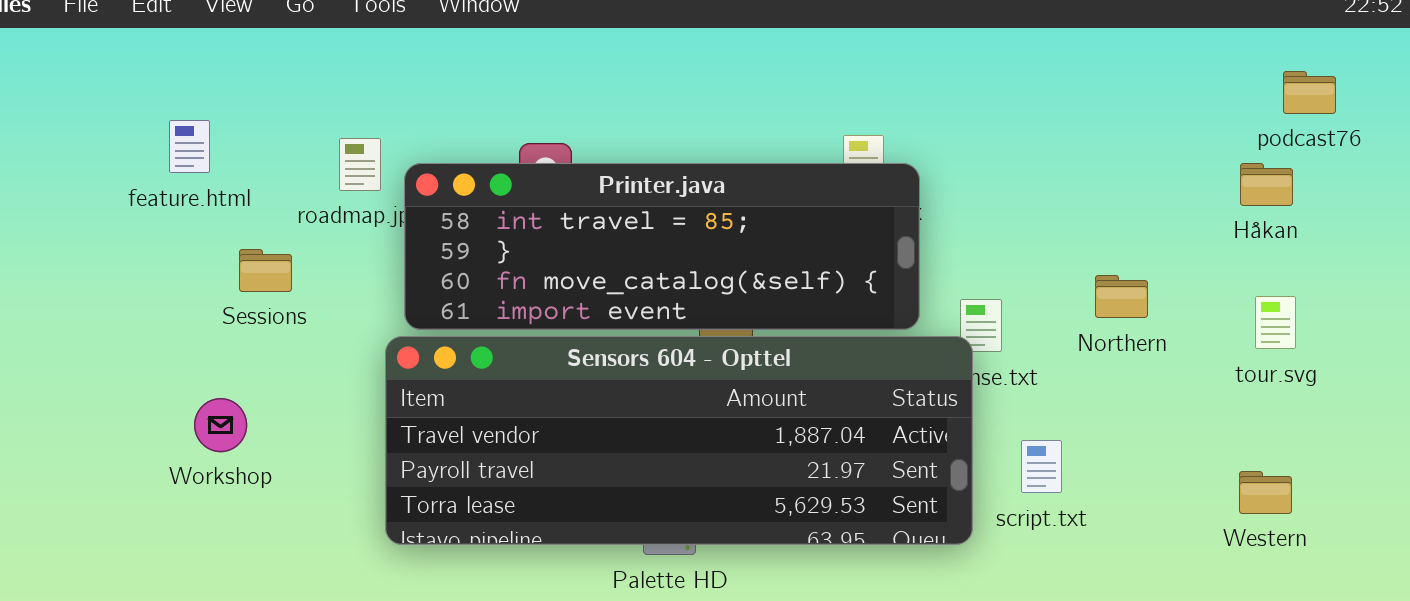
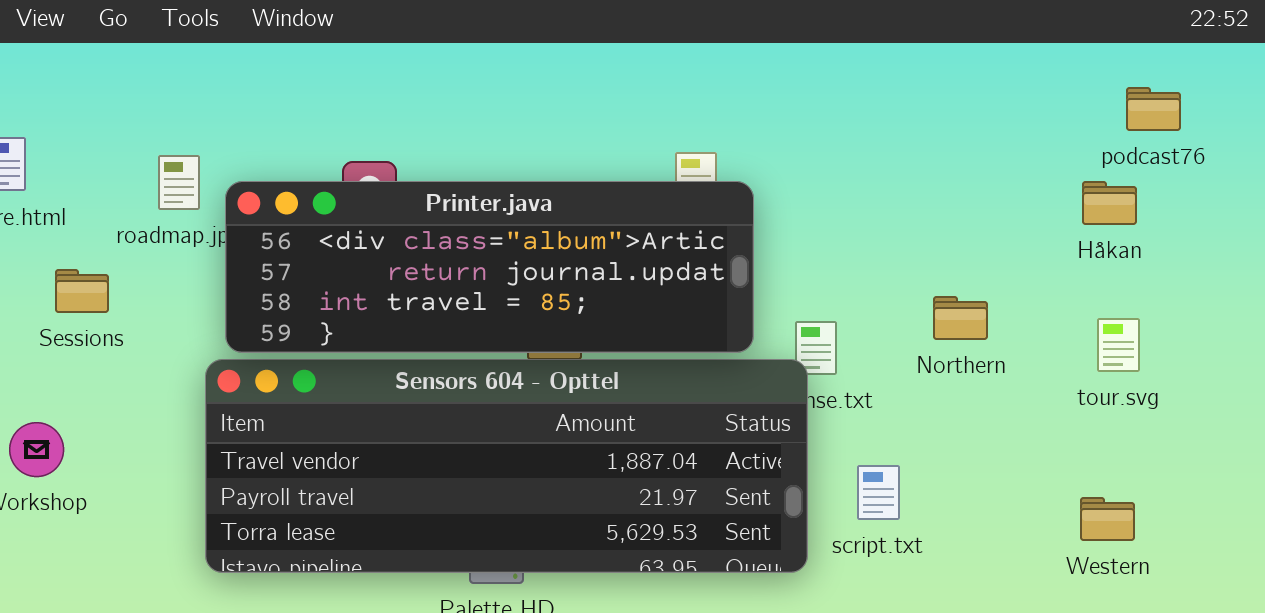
Printer.java: [404,163,920,330] -> [225,181,754,353], scrolled up 2 rows

